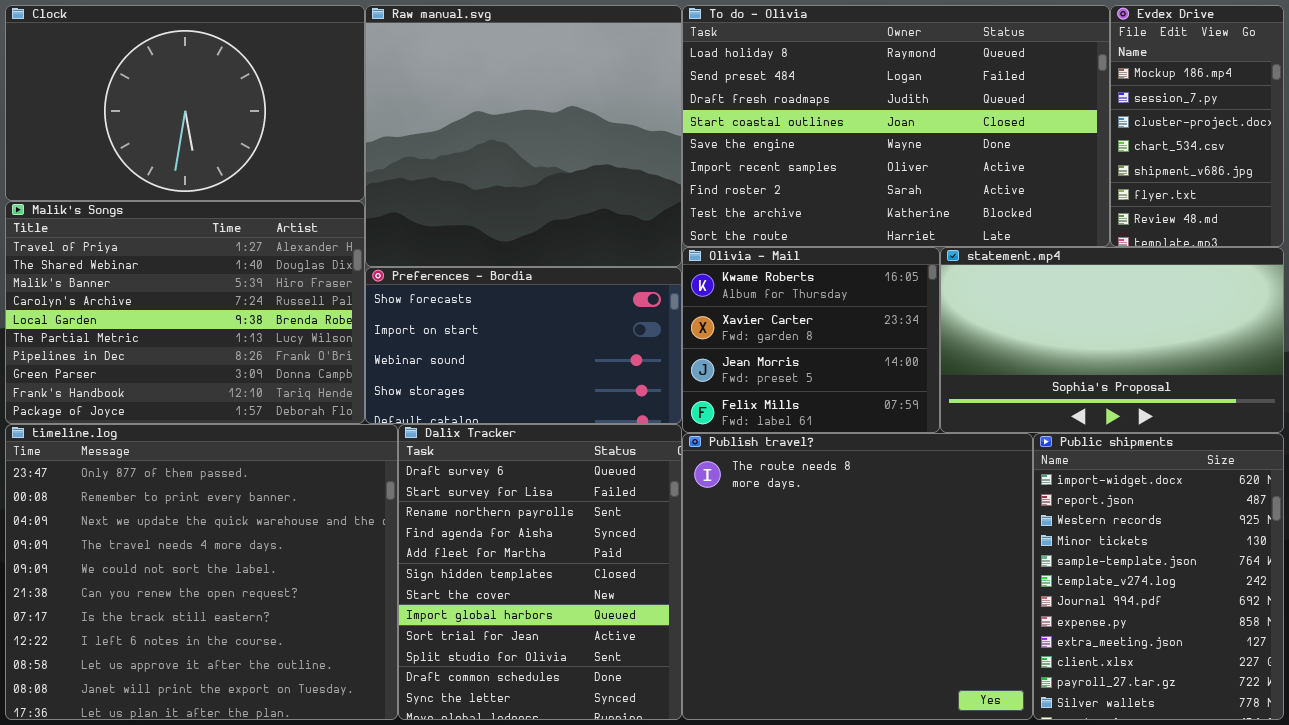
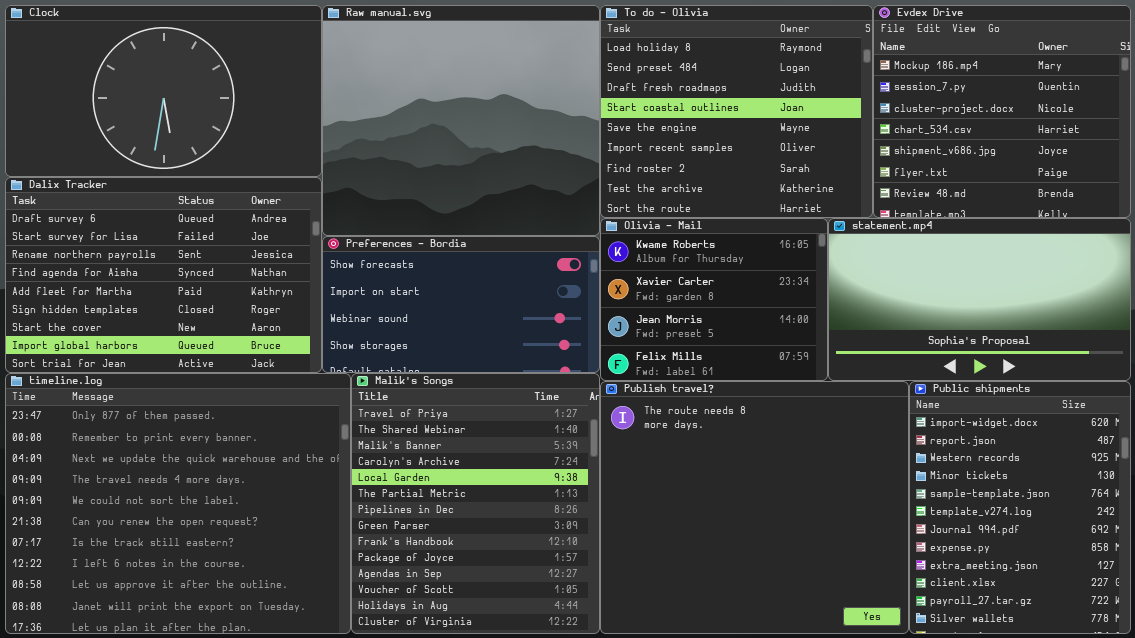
To do - Olivia: [682,5,1110,247] -> [600,5,873,218], resized
Evdex Drive: [1110,5,1284,247] -> [873,5,1131,218], resized
Malik's Songs: [5,201,365,424] -> [351,373,600,634], moved, resized
Dalix Tracker: [398,424,682,720] -> [5,177,322,373], moved, resized

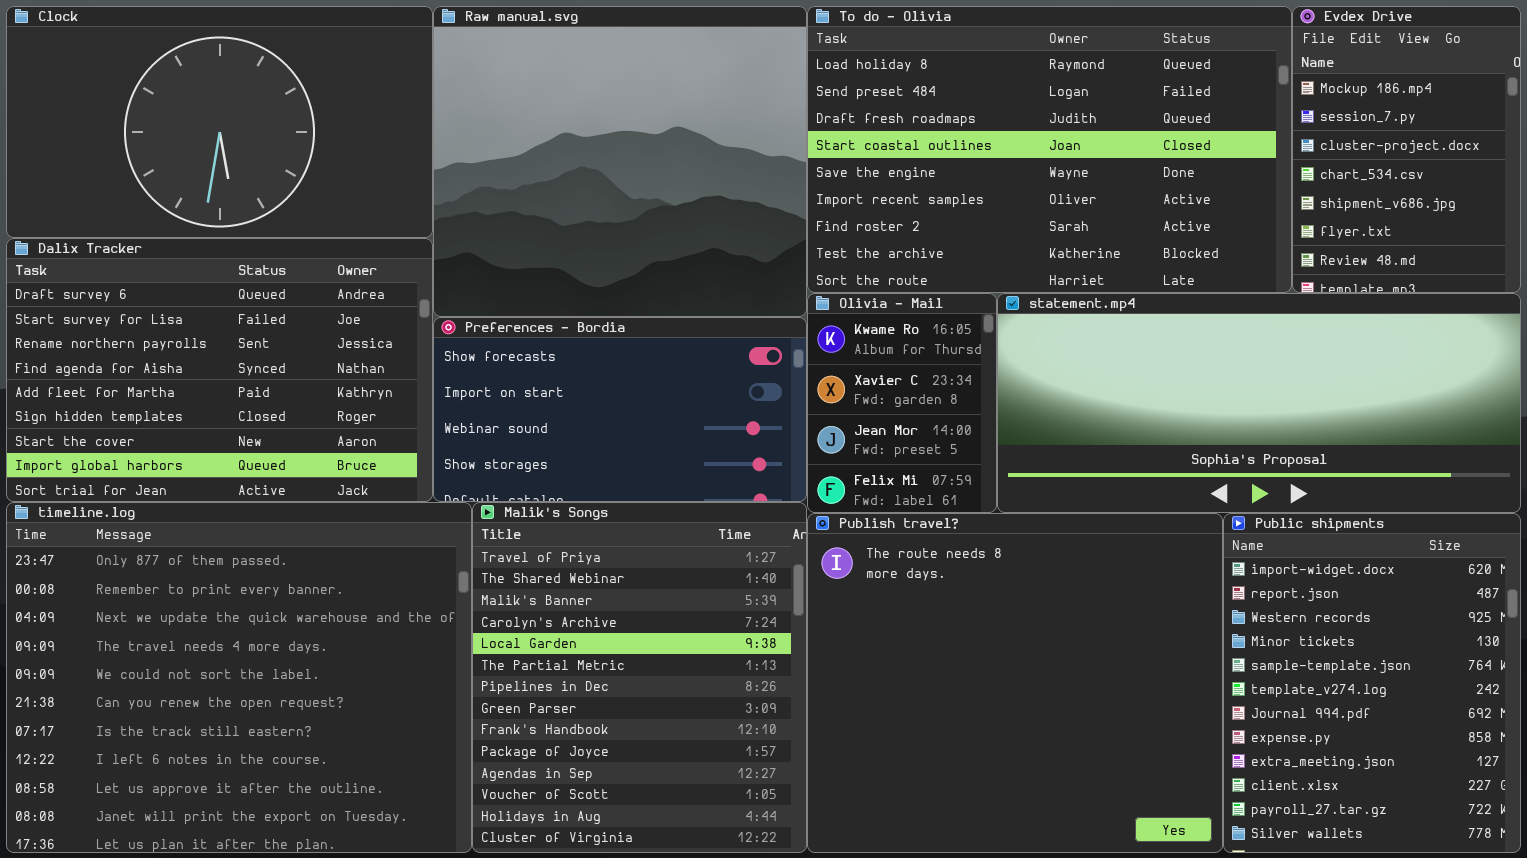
To do - Olivia: [600,5,873,218] -> [807,6,1292,293], resized
Evdex Drive: [873,5,1131,218] -> [1292,6,1521,293], resized
Olivia - Mail: [600,218,828,381] -> [807,293,997,513], resized
statement.mp4: [828,218,1131,381] -> [997,293,1521,513], resized

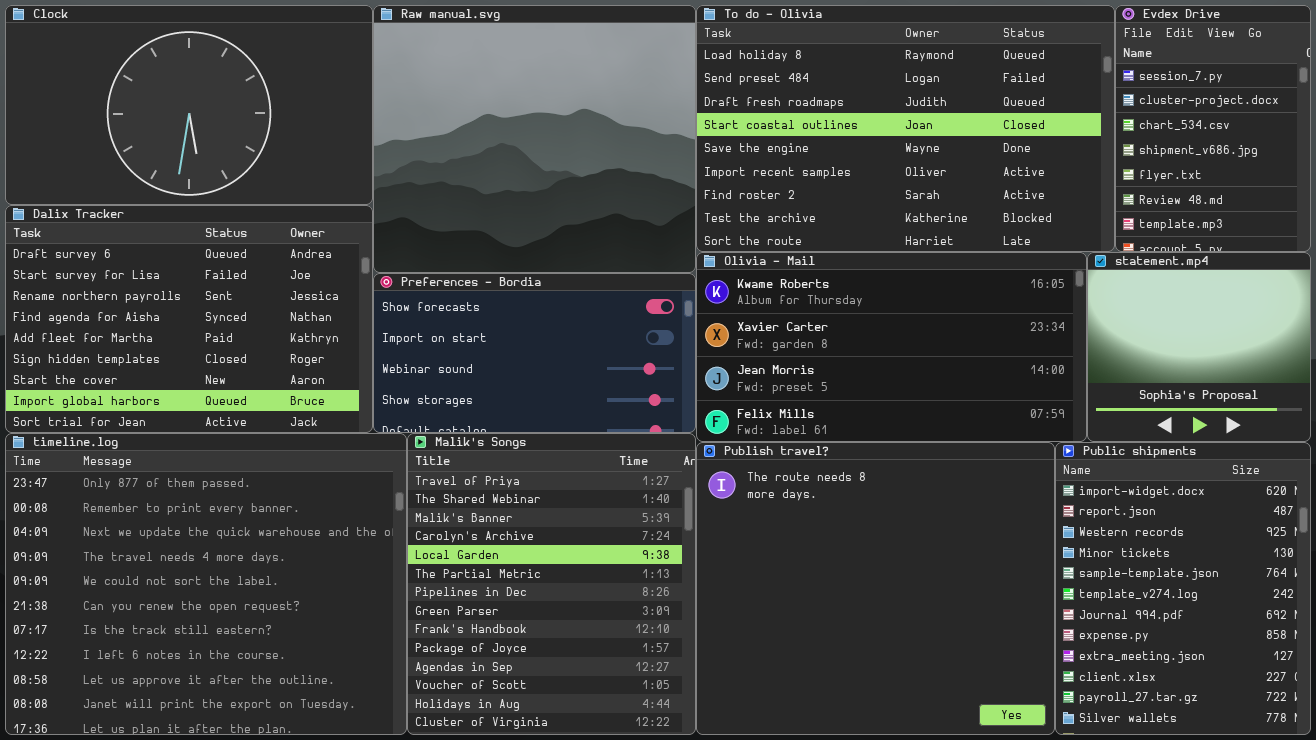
Evdex Drive: [1292,6,1521,293] -> [1115,5,1311,252], scrolled down 1 row
Olivia - Mail: [807,293,997,513] -> [696,252,1087,442], resized
statement.mp4: [997,293,1521,513] -> [1087,252,1311,442], resized

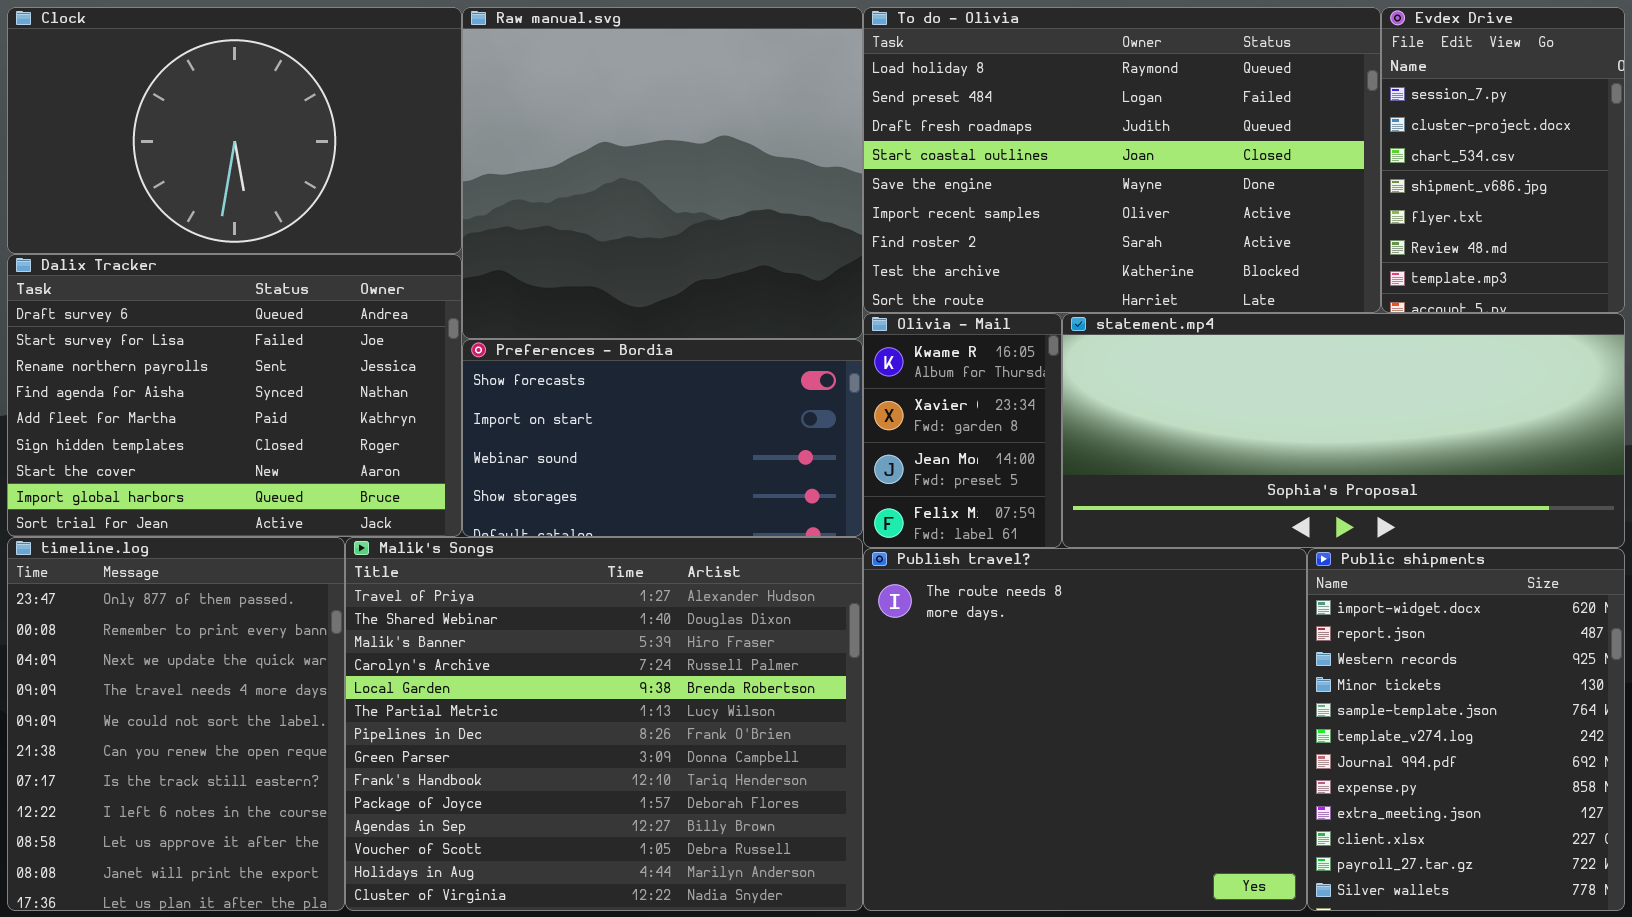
Olivia - Mail: [696,252,1087,442] -> [863,313,1062,548], resized
statement.mp4: [1087,252,1311,442] -> [1062,313,1625,548], resized
timeline.log: [5,433,407,735] -> [7,537,345,911], resized
Malik's Songs: [407,433,696,735] -> [345,537,863,911], resized

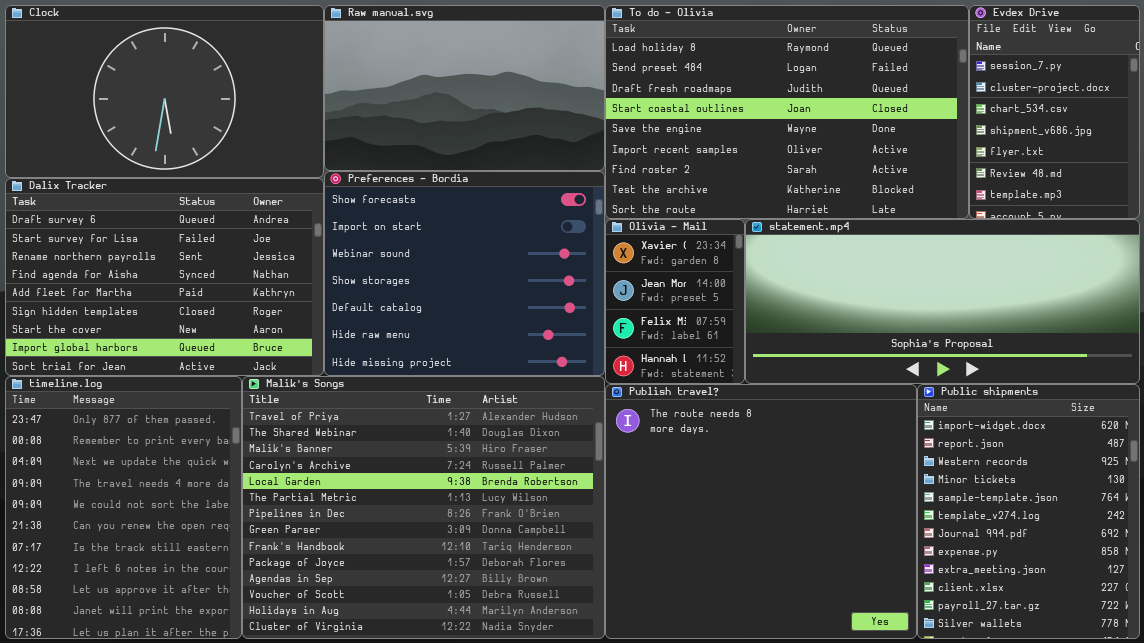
Raw manual.svg: [462,7,863,339] -> [324,5,605,171], resized
Olivia - Mail: [863,313,1062,548] -> [605,219,745,384], scrolled down 1 row
Preferences - Bordia: [462,339,863,537] -> [324,171,605,376], resized

